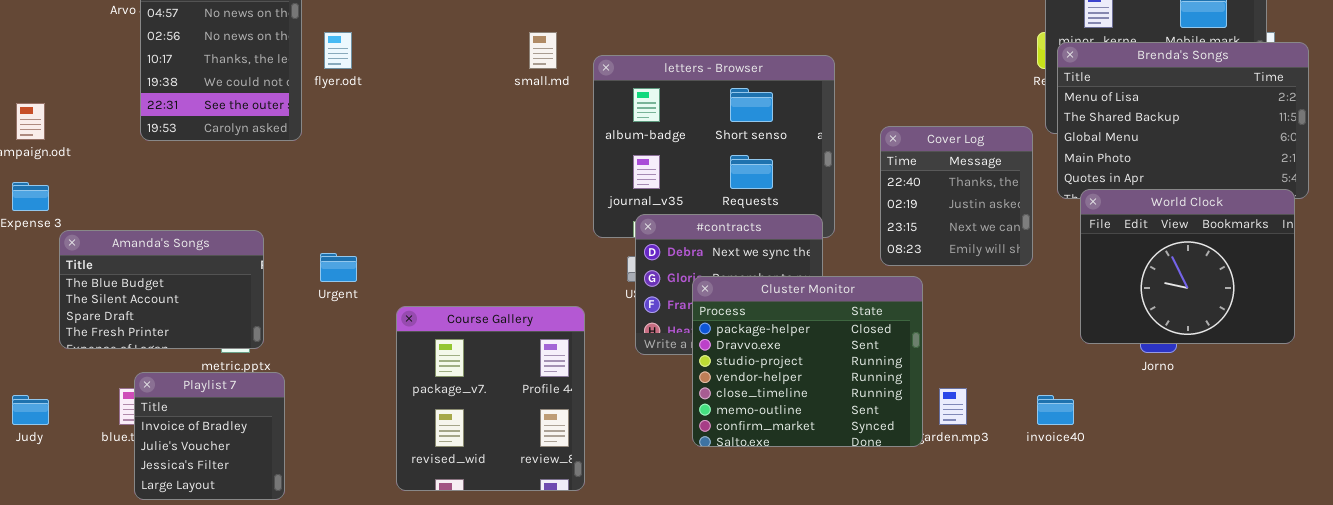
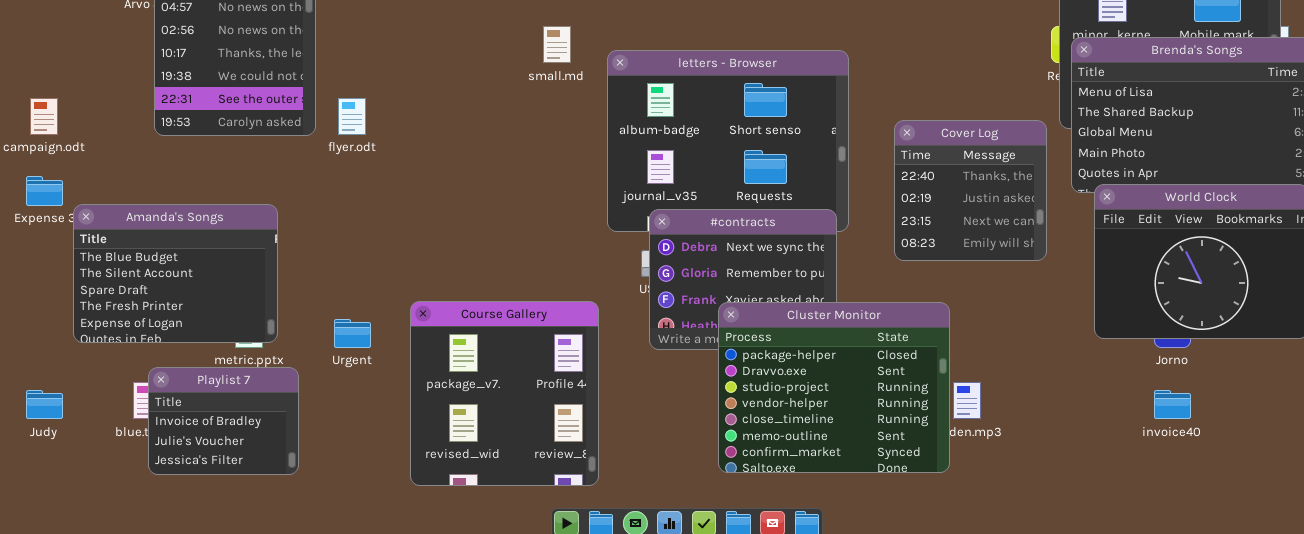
flyer.odt: [324,32,352,69] -> [338,98,366,135], moved
Amanda's Songs: [59,230,264,349] -> [73,204,278,343], resized
Urgent: [320,253,357,282] -> [334,319,371,348], moved
Cluster Monitor: [692,276,923,447] -> [718,302,950,473], moved
Playlist 7: [134,372,285,500] -> [148,367,299,475], resized
invoice40: [1037,395,1074,425] -> [1154,390,1191,419], moved

